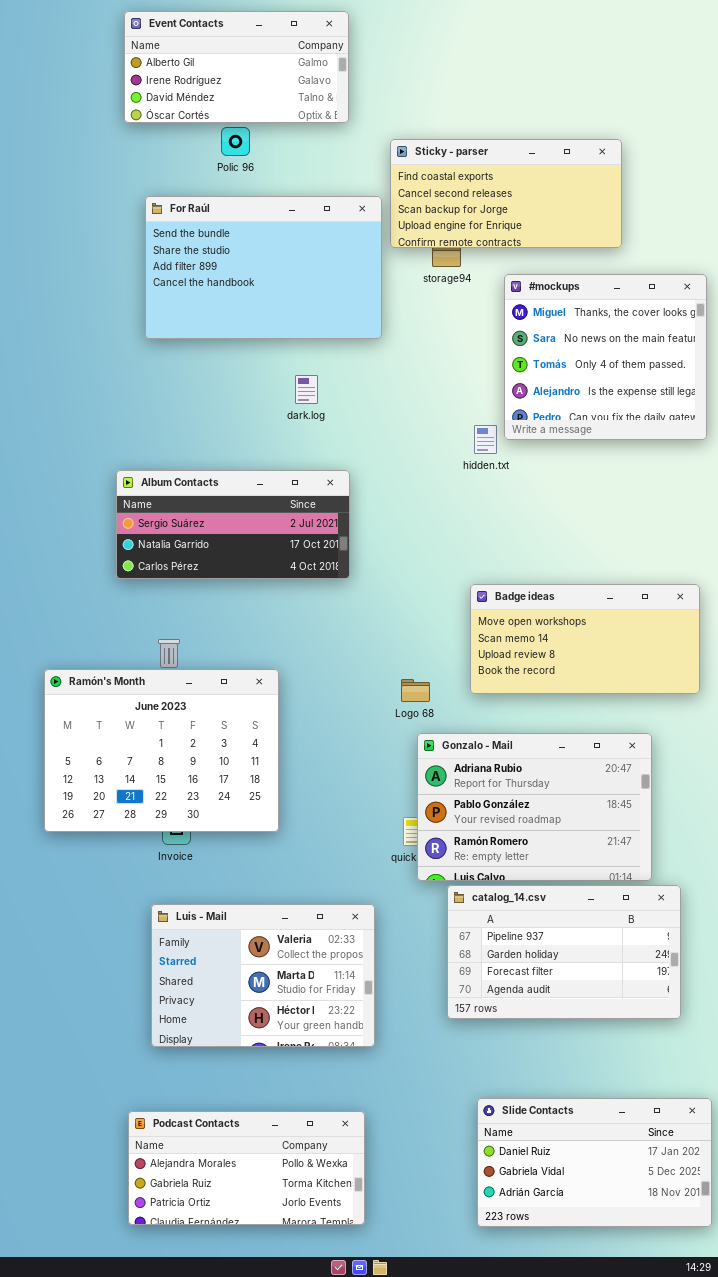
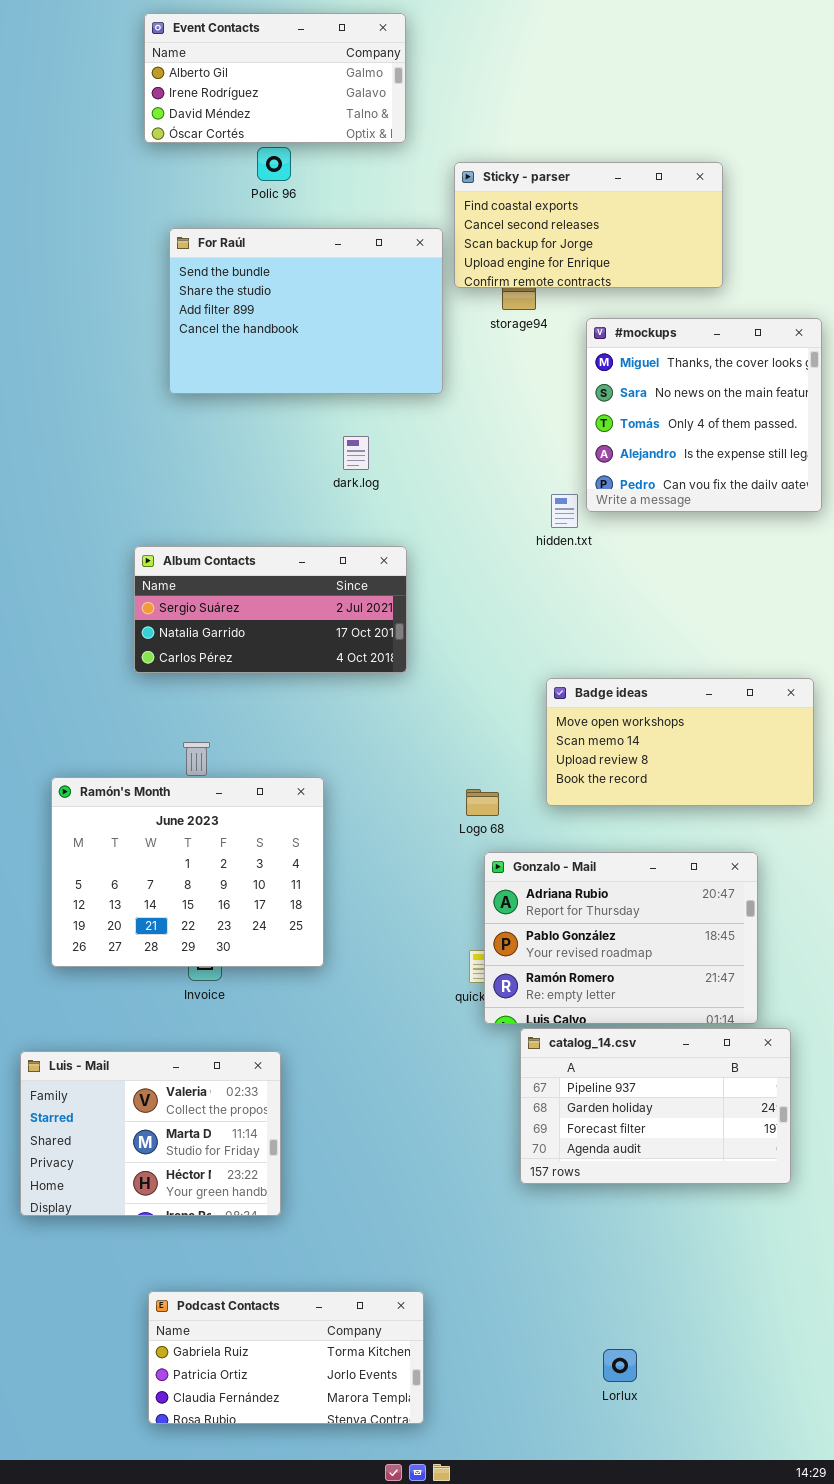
Luis - Mail: [151,904,375,1047] -> [20,1051,281,1216], moved
Slide Contacts: [477,1098,712,1227] -> none, closed
Podcast Contacts: [128,1111,365,1225] -> [148,1291,424,1424], scrolled down 1 row

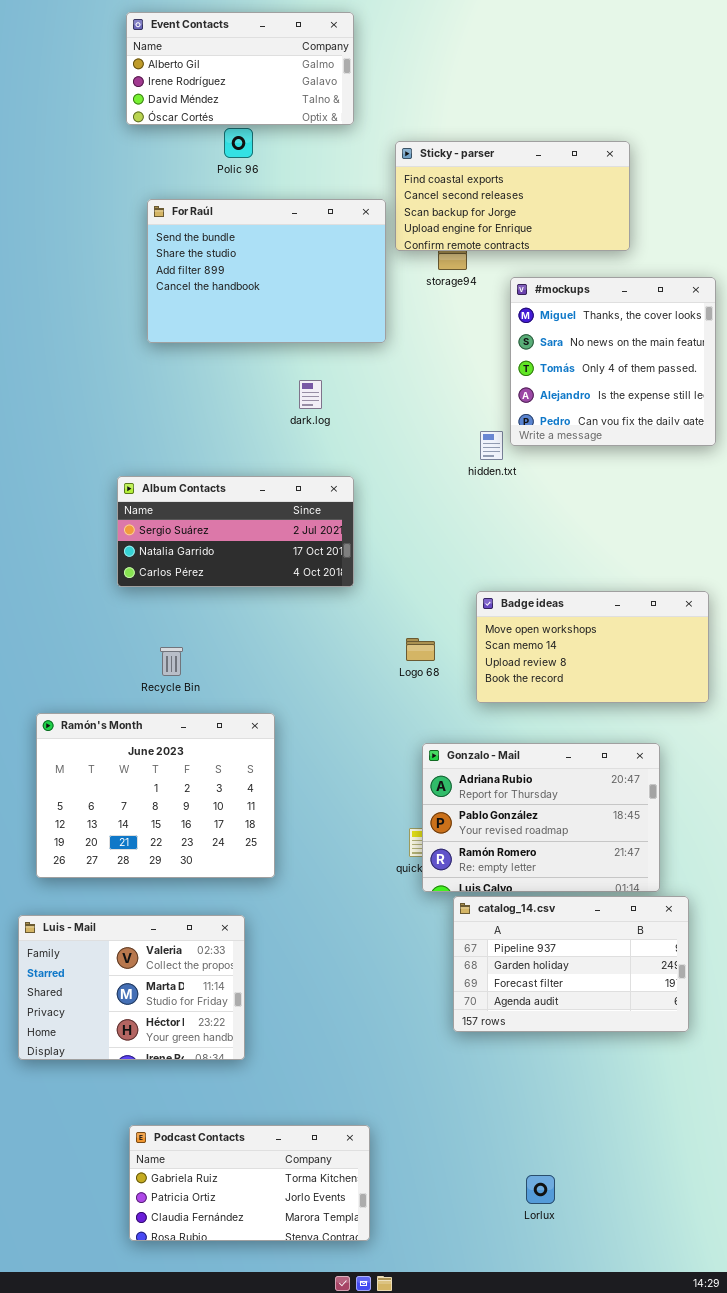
Ramón's Month: [51,777,324,967] -> [36,713,275,878], moved
Logo 68: [466,789,499,816] -> [406,638,435,661], moved

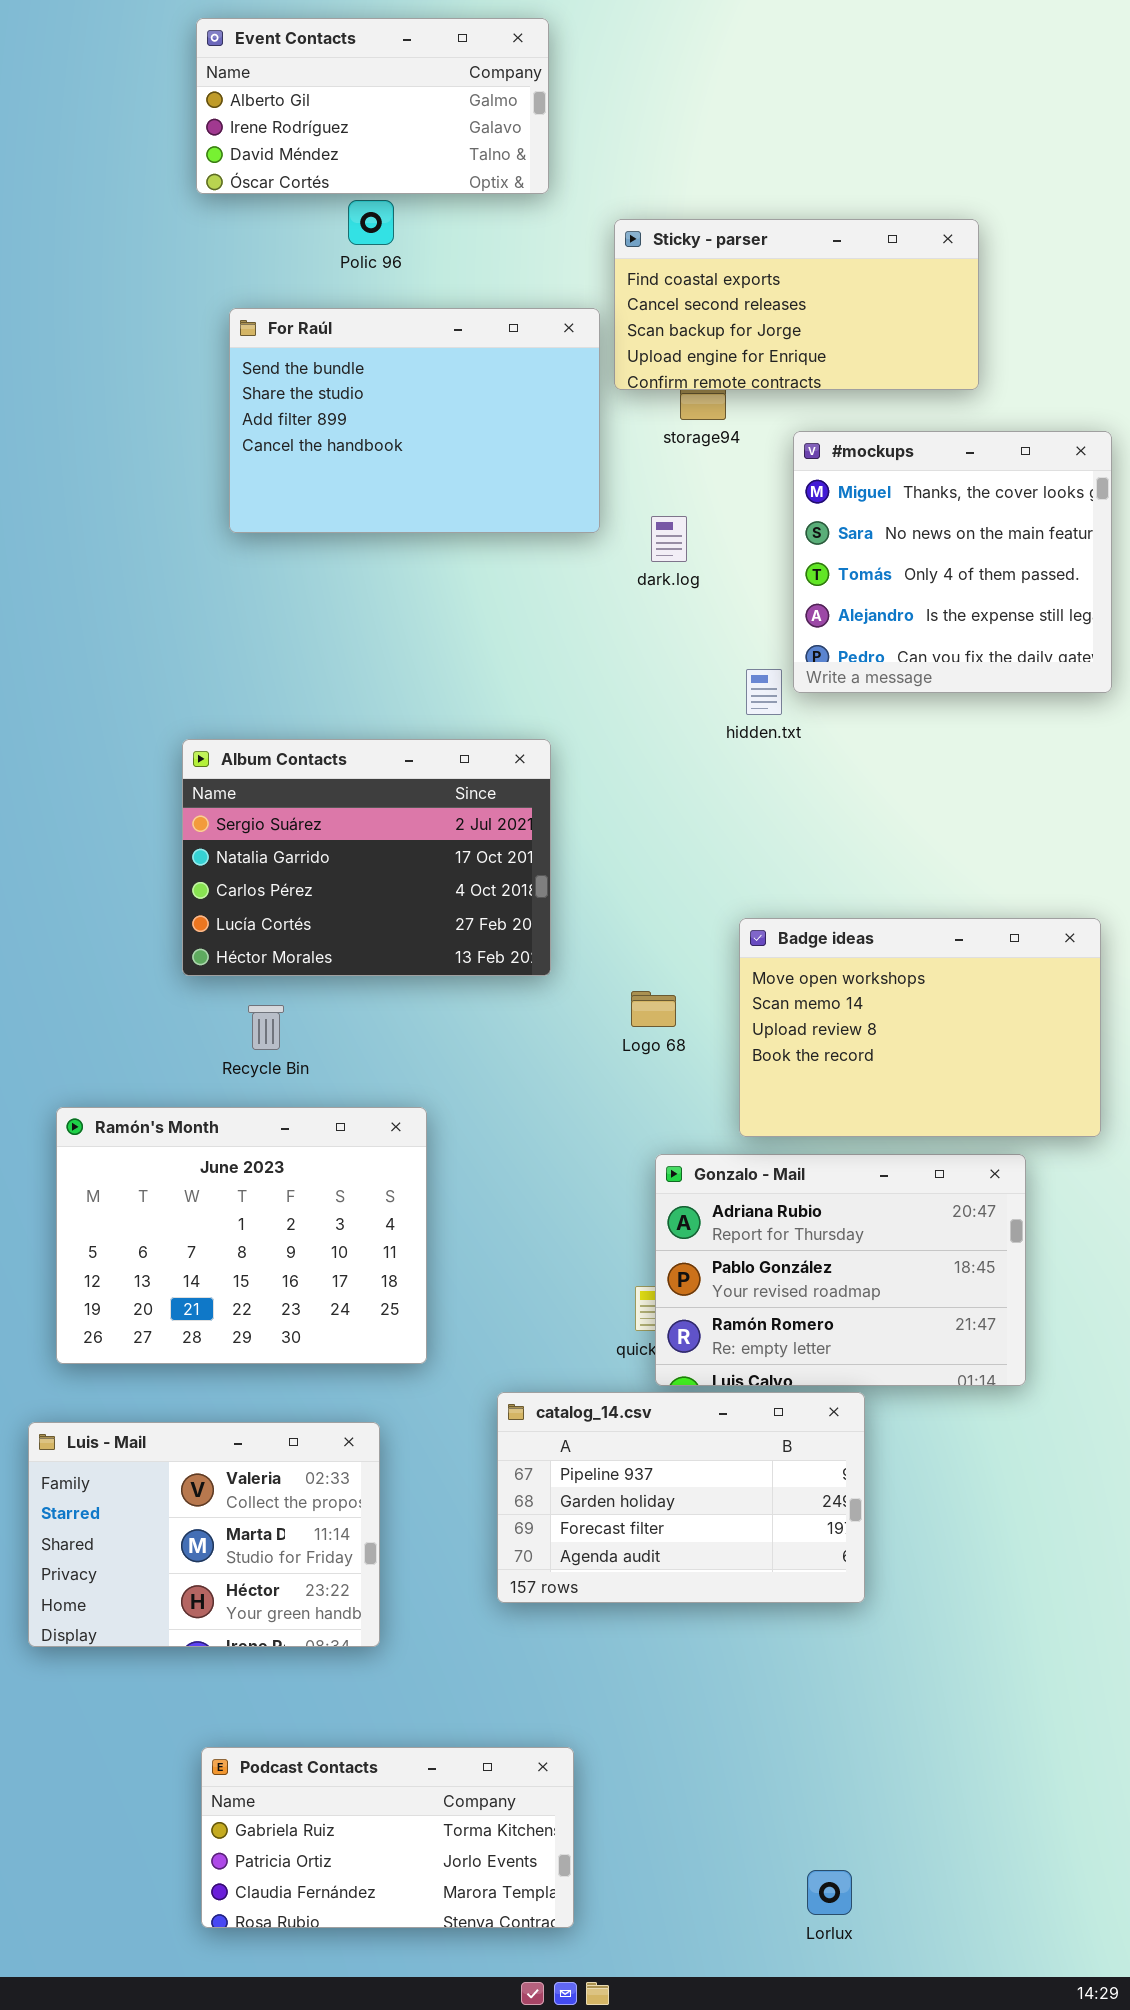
dark.log: [299,380,322,409] -> [651,516,687,562], moved
Album Contacts: [117,476,354,587] -> [182,739,551,976], resized
Badge ideas: [476,591,709,703] -> [739,918,1101,1137], resized
catalog_14.csv: [453,896,689,1032] -> [497,1392,865,1603], moved
Lorlux: [526,1175,555,1204] -> [807,1870,852,1915], moved

